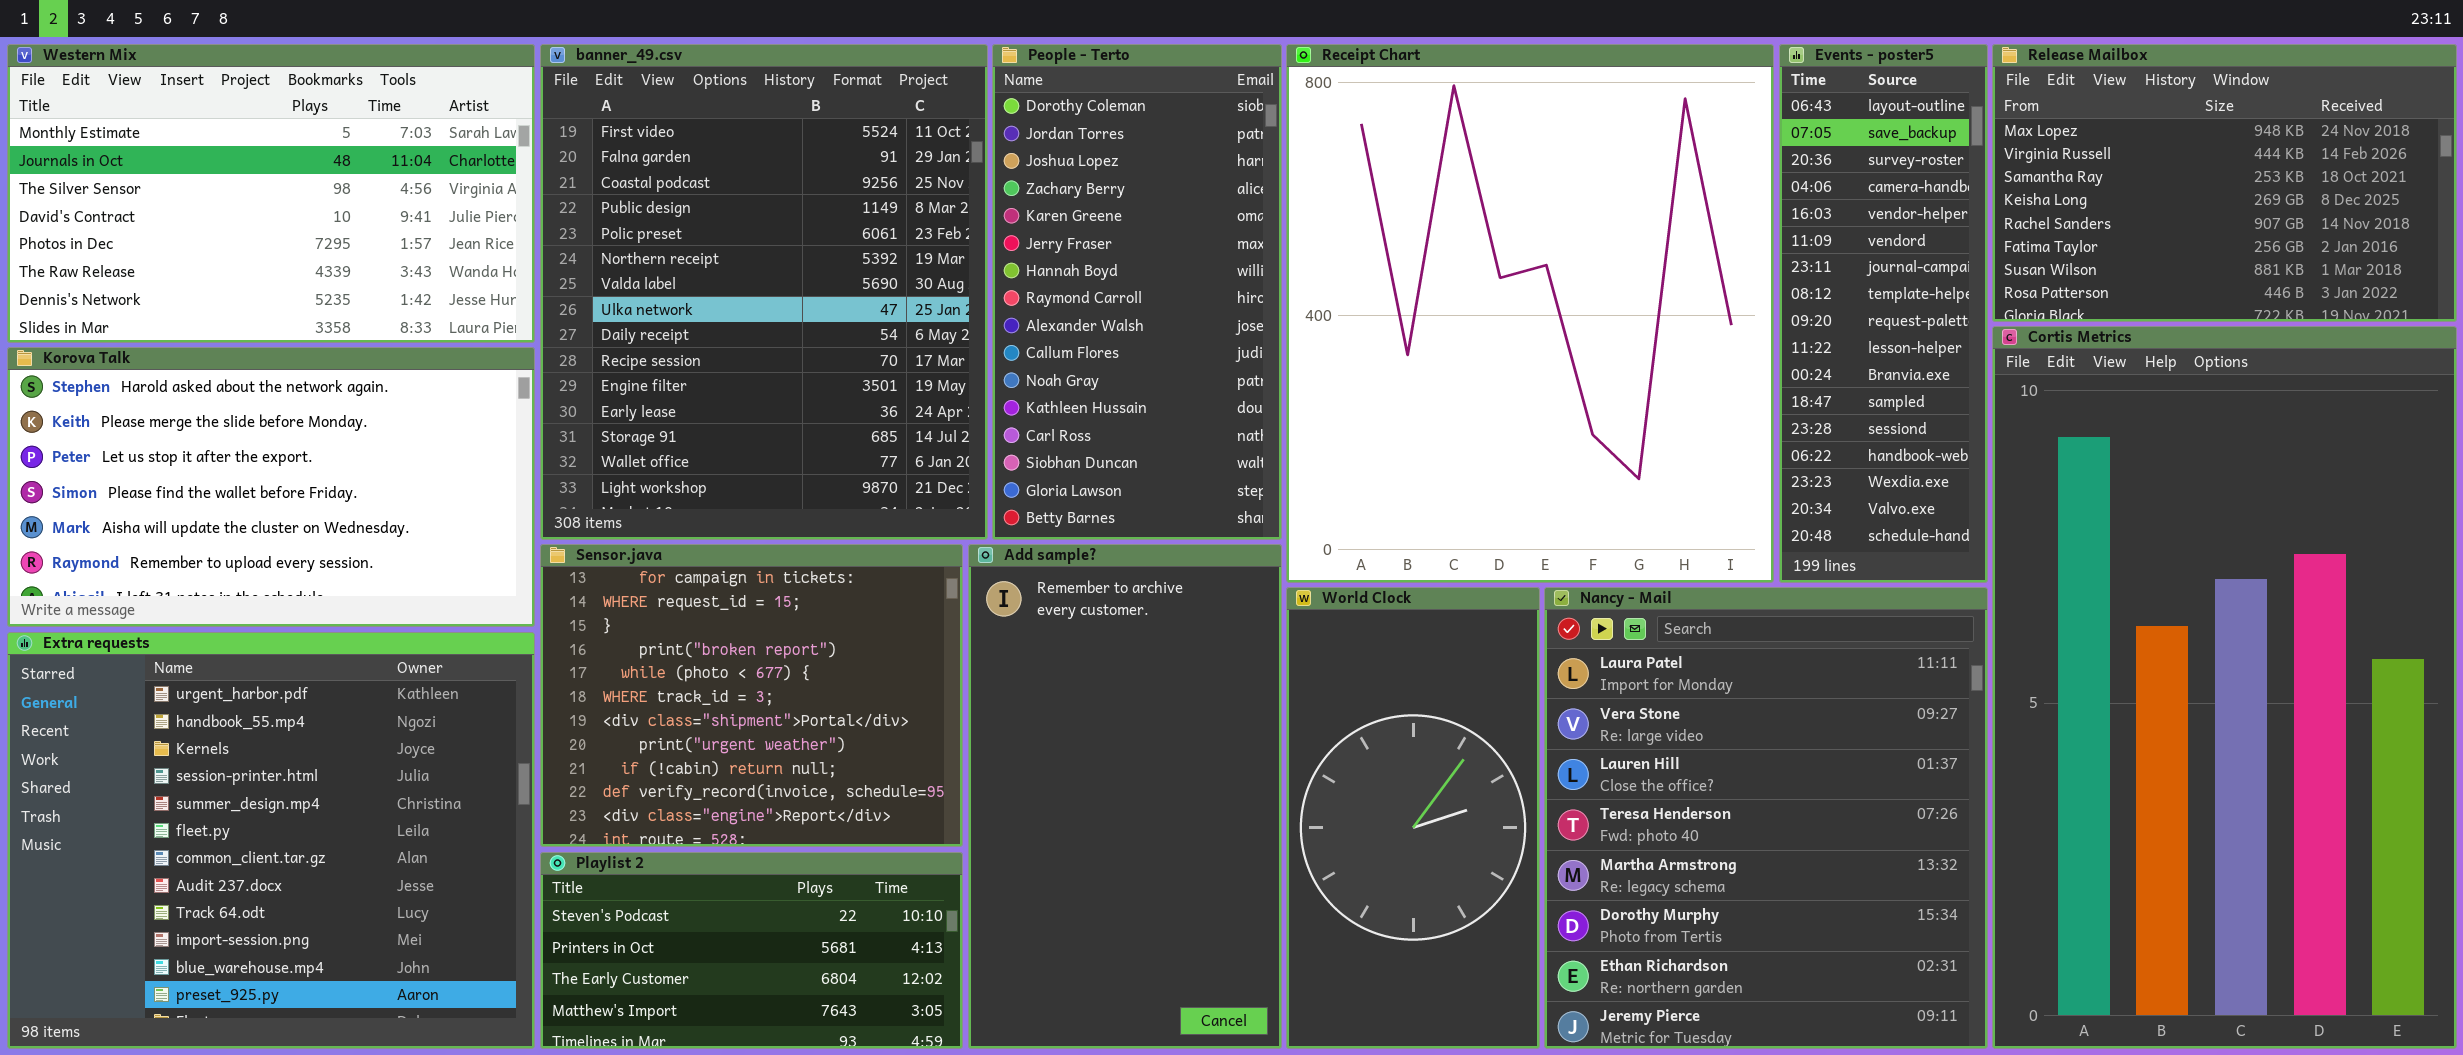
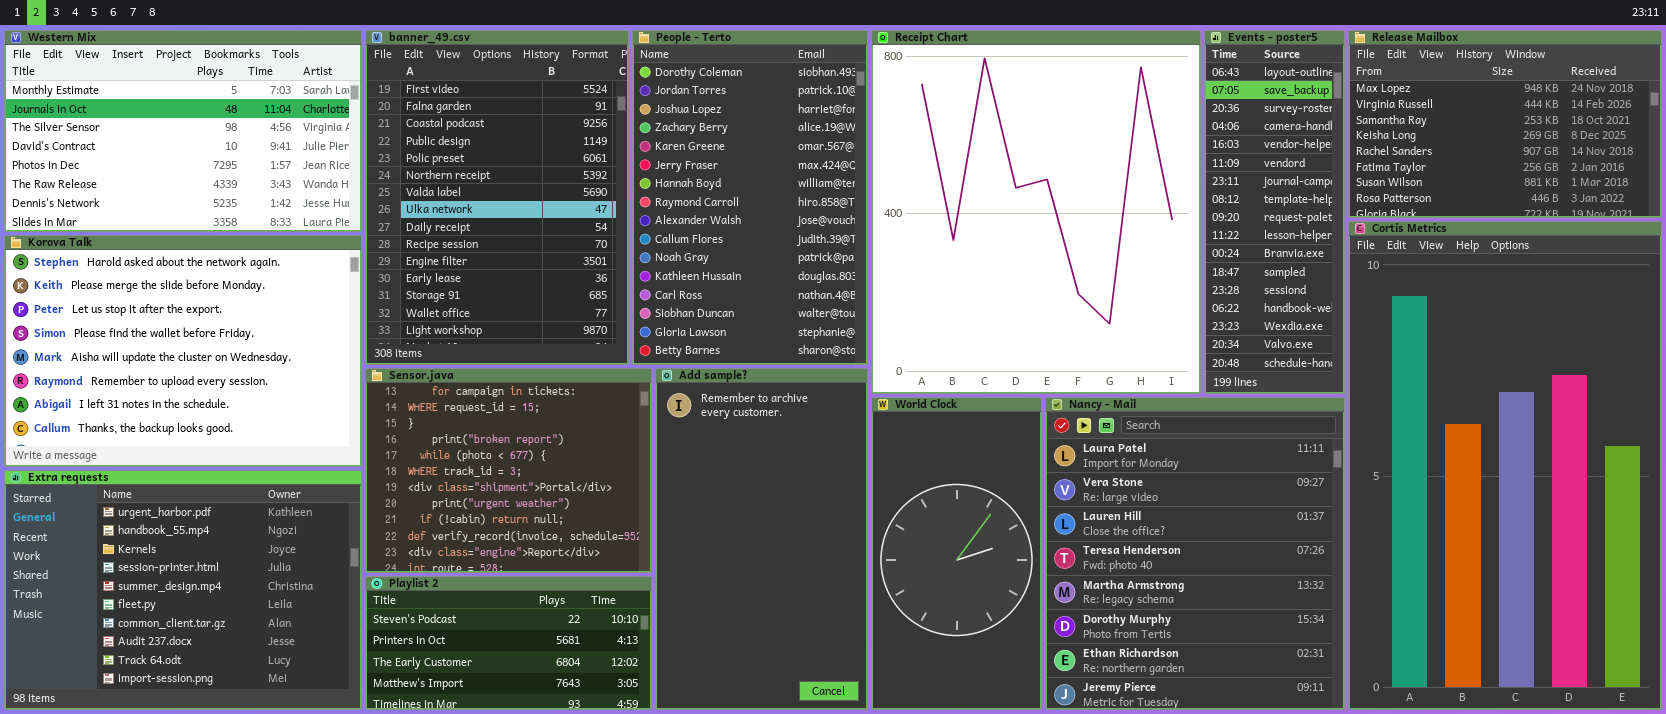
banner_49.csv: [540,44,988,540] -> [365,30,629,365], resized
People - Terto: [992,44,1282,540] -> [632,30,868,365], resized
Korova Talk: [7,347,535,627] -> [4,235,362,467], resized
Extra requests: [7,632,535,1049] -> [4,470,362,710], resized

